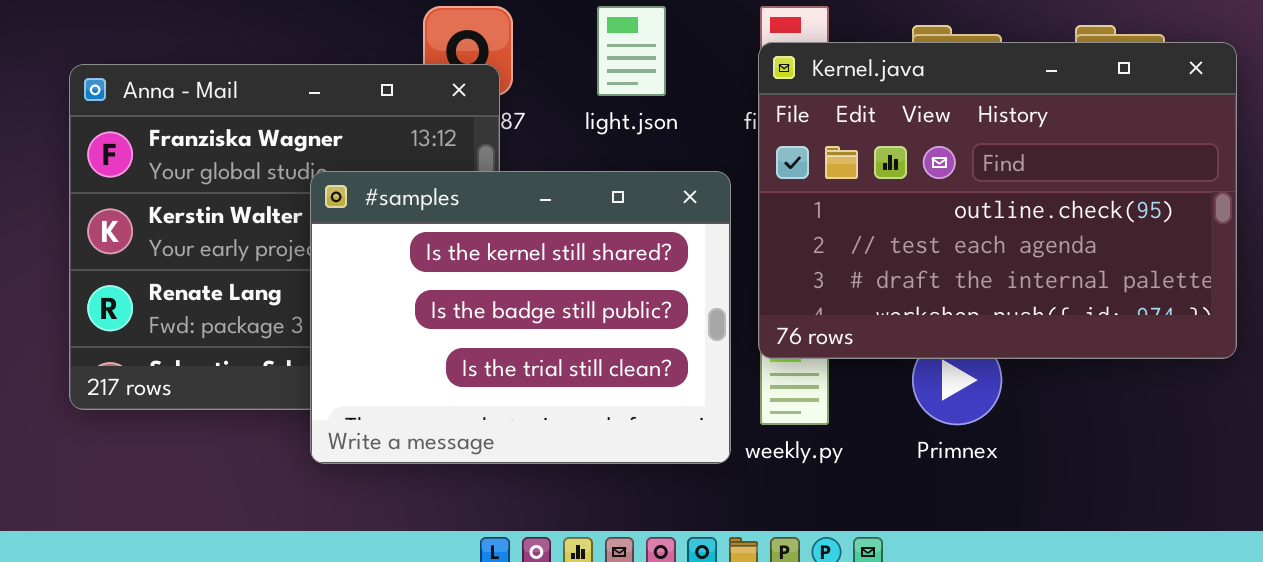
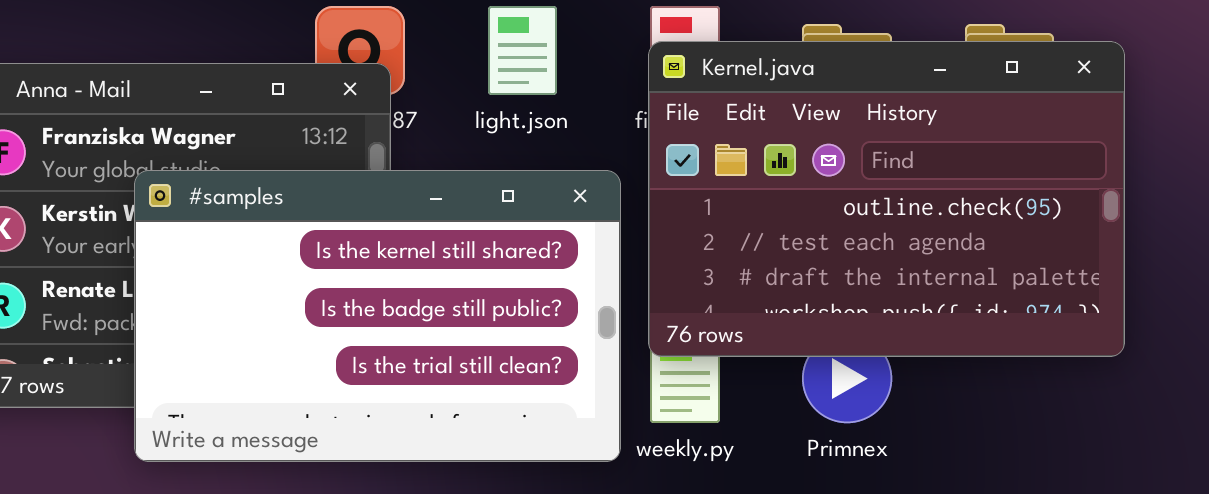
#samples: [310,171,731,464] -> [134,170,621,462], resized

